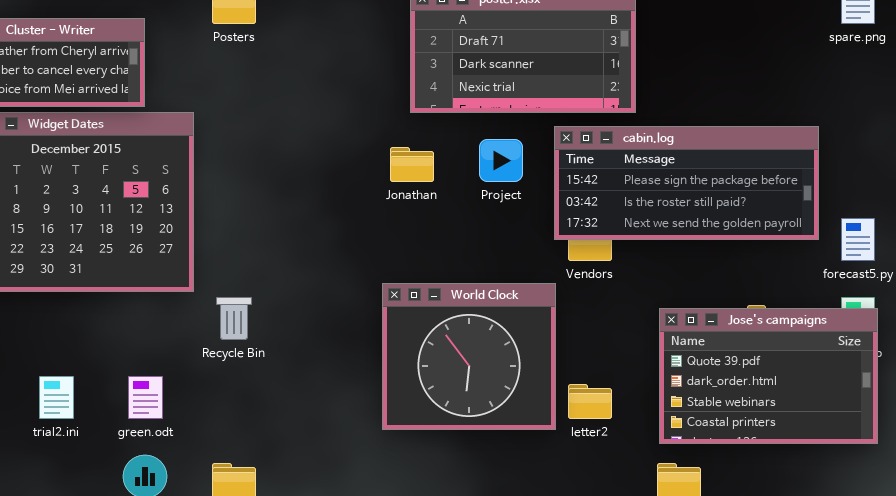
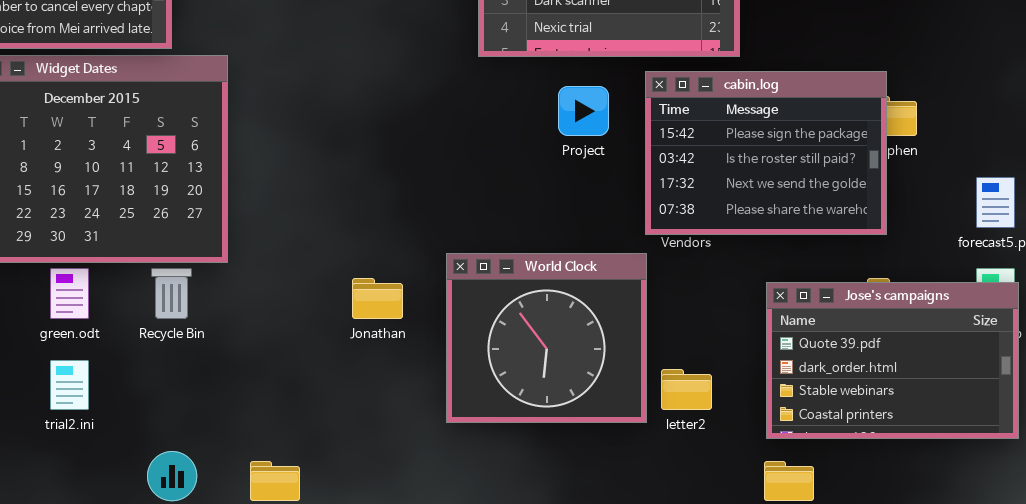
cabin.log: [554,126,819,240] -> [645,71,887,235], resized
Jonathan: [390,147,434,182] -> [352,278,403,319], moved
Recycle Bin: [216,297,252,340] -> [151,268,192,319], moved
green.odt: [128,376,163,419] -> [50,268,89,319], moved

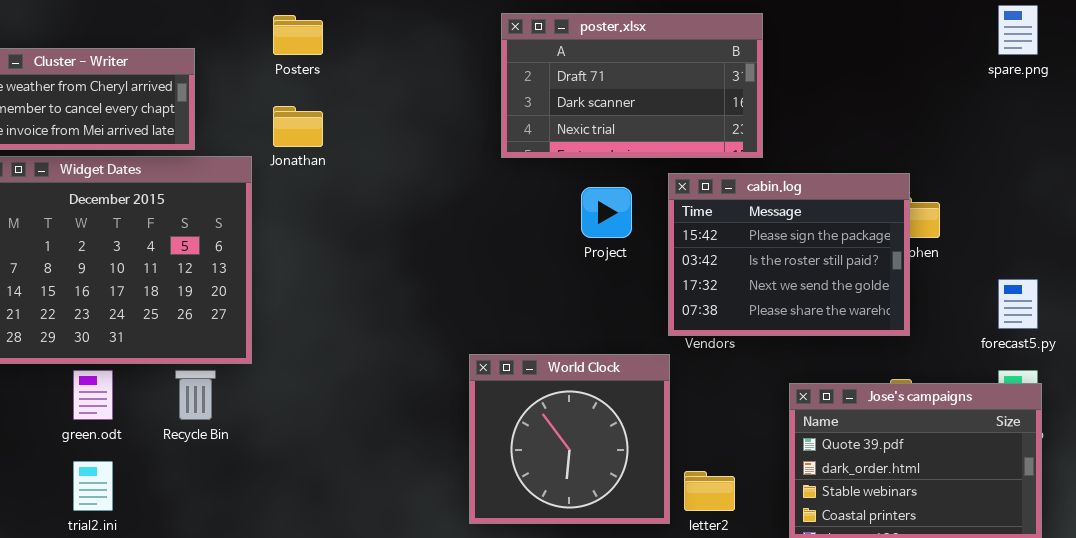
Jonathan: [352,278,403,319] -> [273,106,323,147], moved

